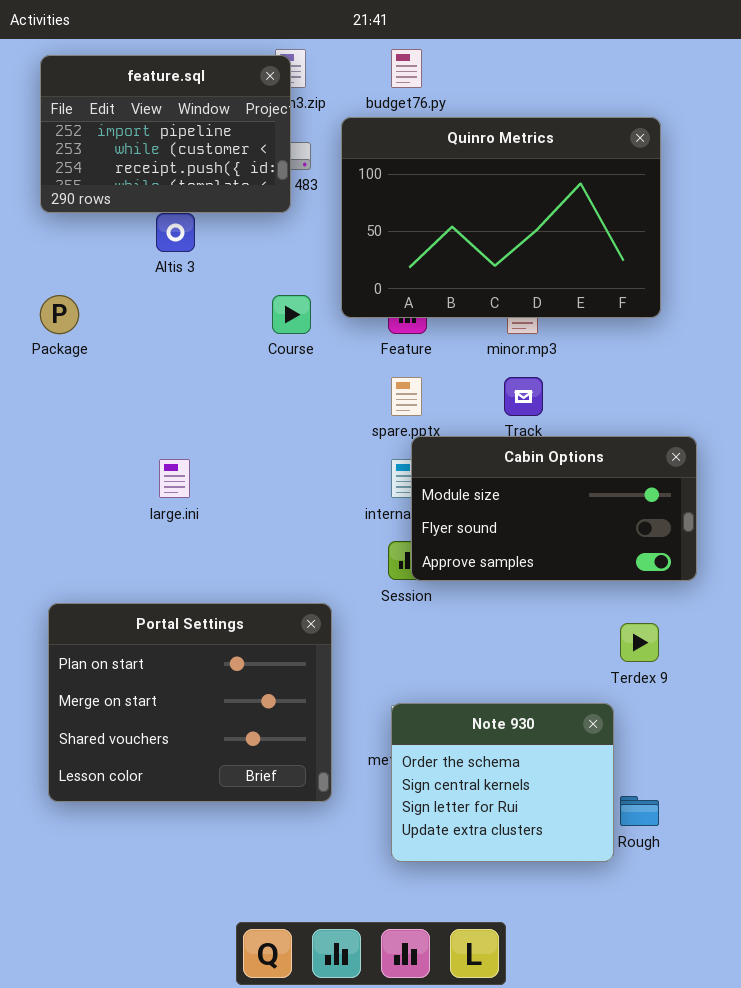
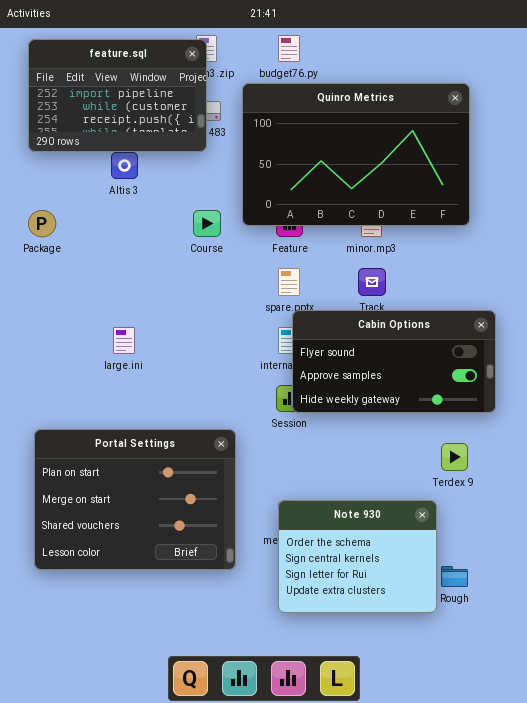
Cabin Options: [411,436,697,581] -> [292,310,496,413], scrolled down 1 row

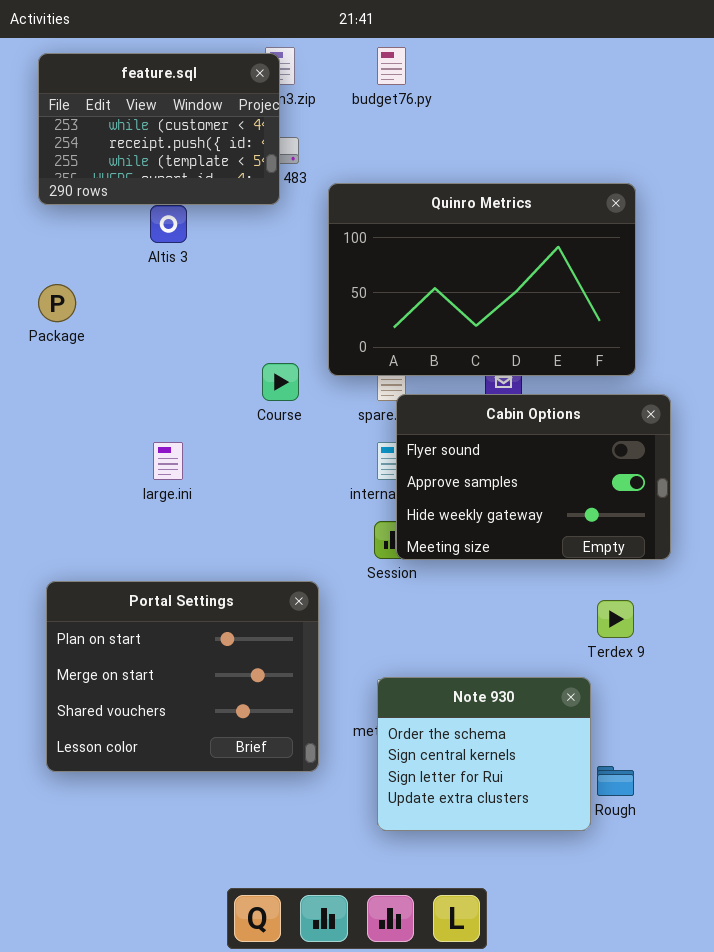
feature.sql: [28,39,207,152] -> [38,53,280,205], scrolled down 1 row
Quinro Metrics: [242,83,470,226] -> [328,183,636,376], moved
Course: [193,210,221,237] -> [262,363,299,401], moved
Cabin Options: [292,310,496,413] -> [396,394,671,560], resized

